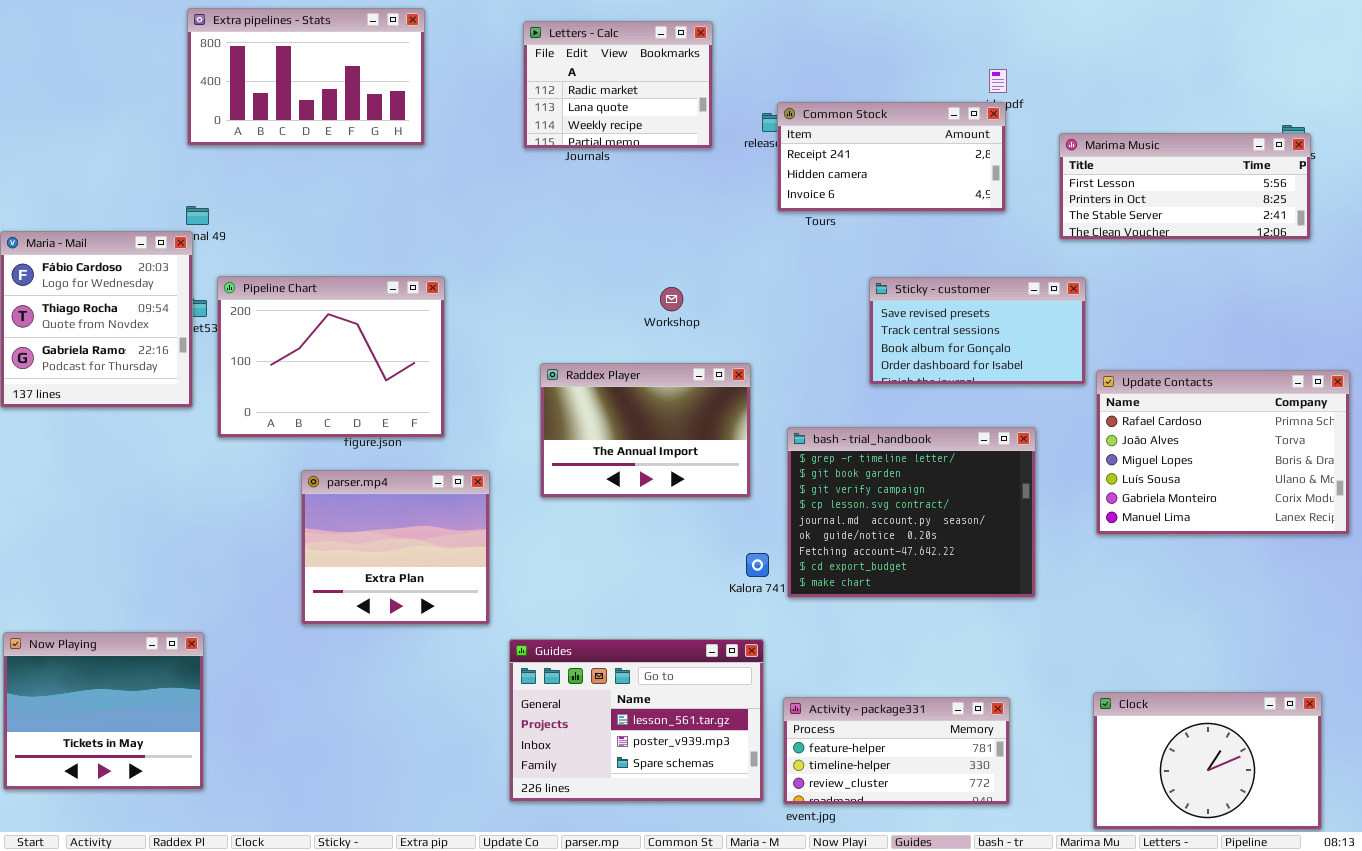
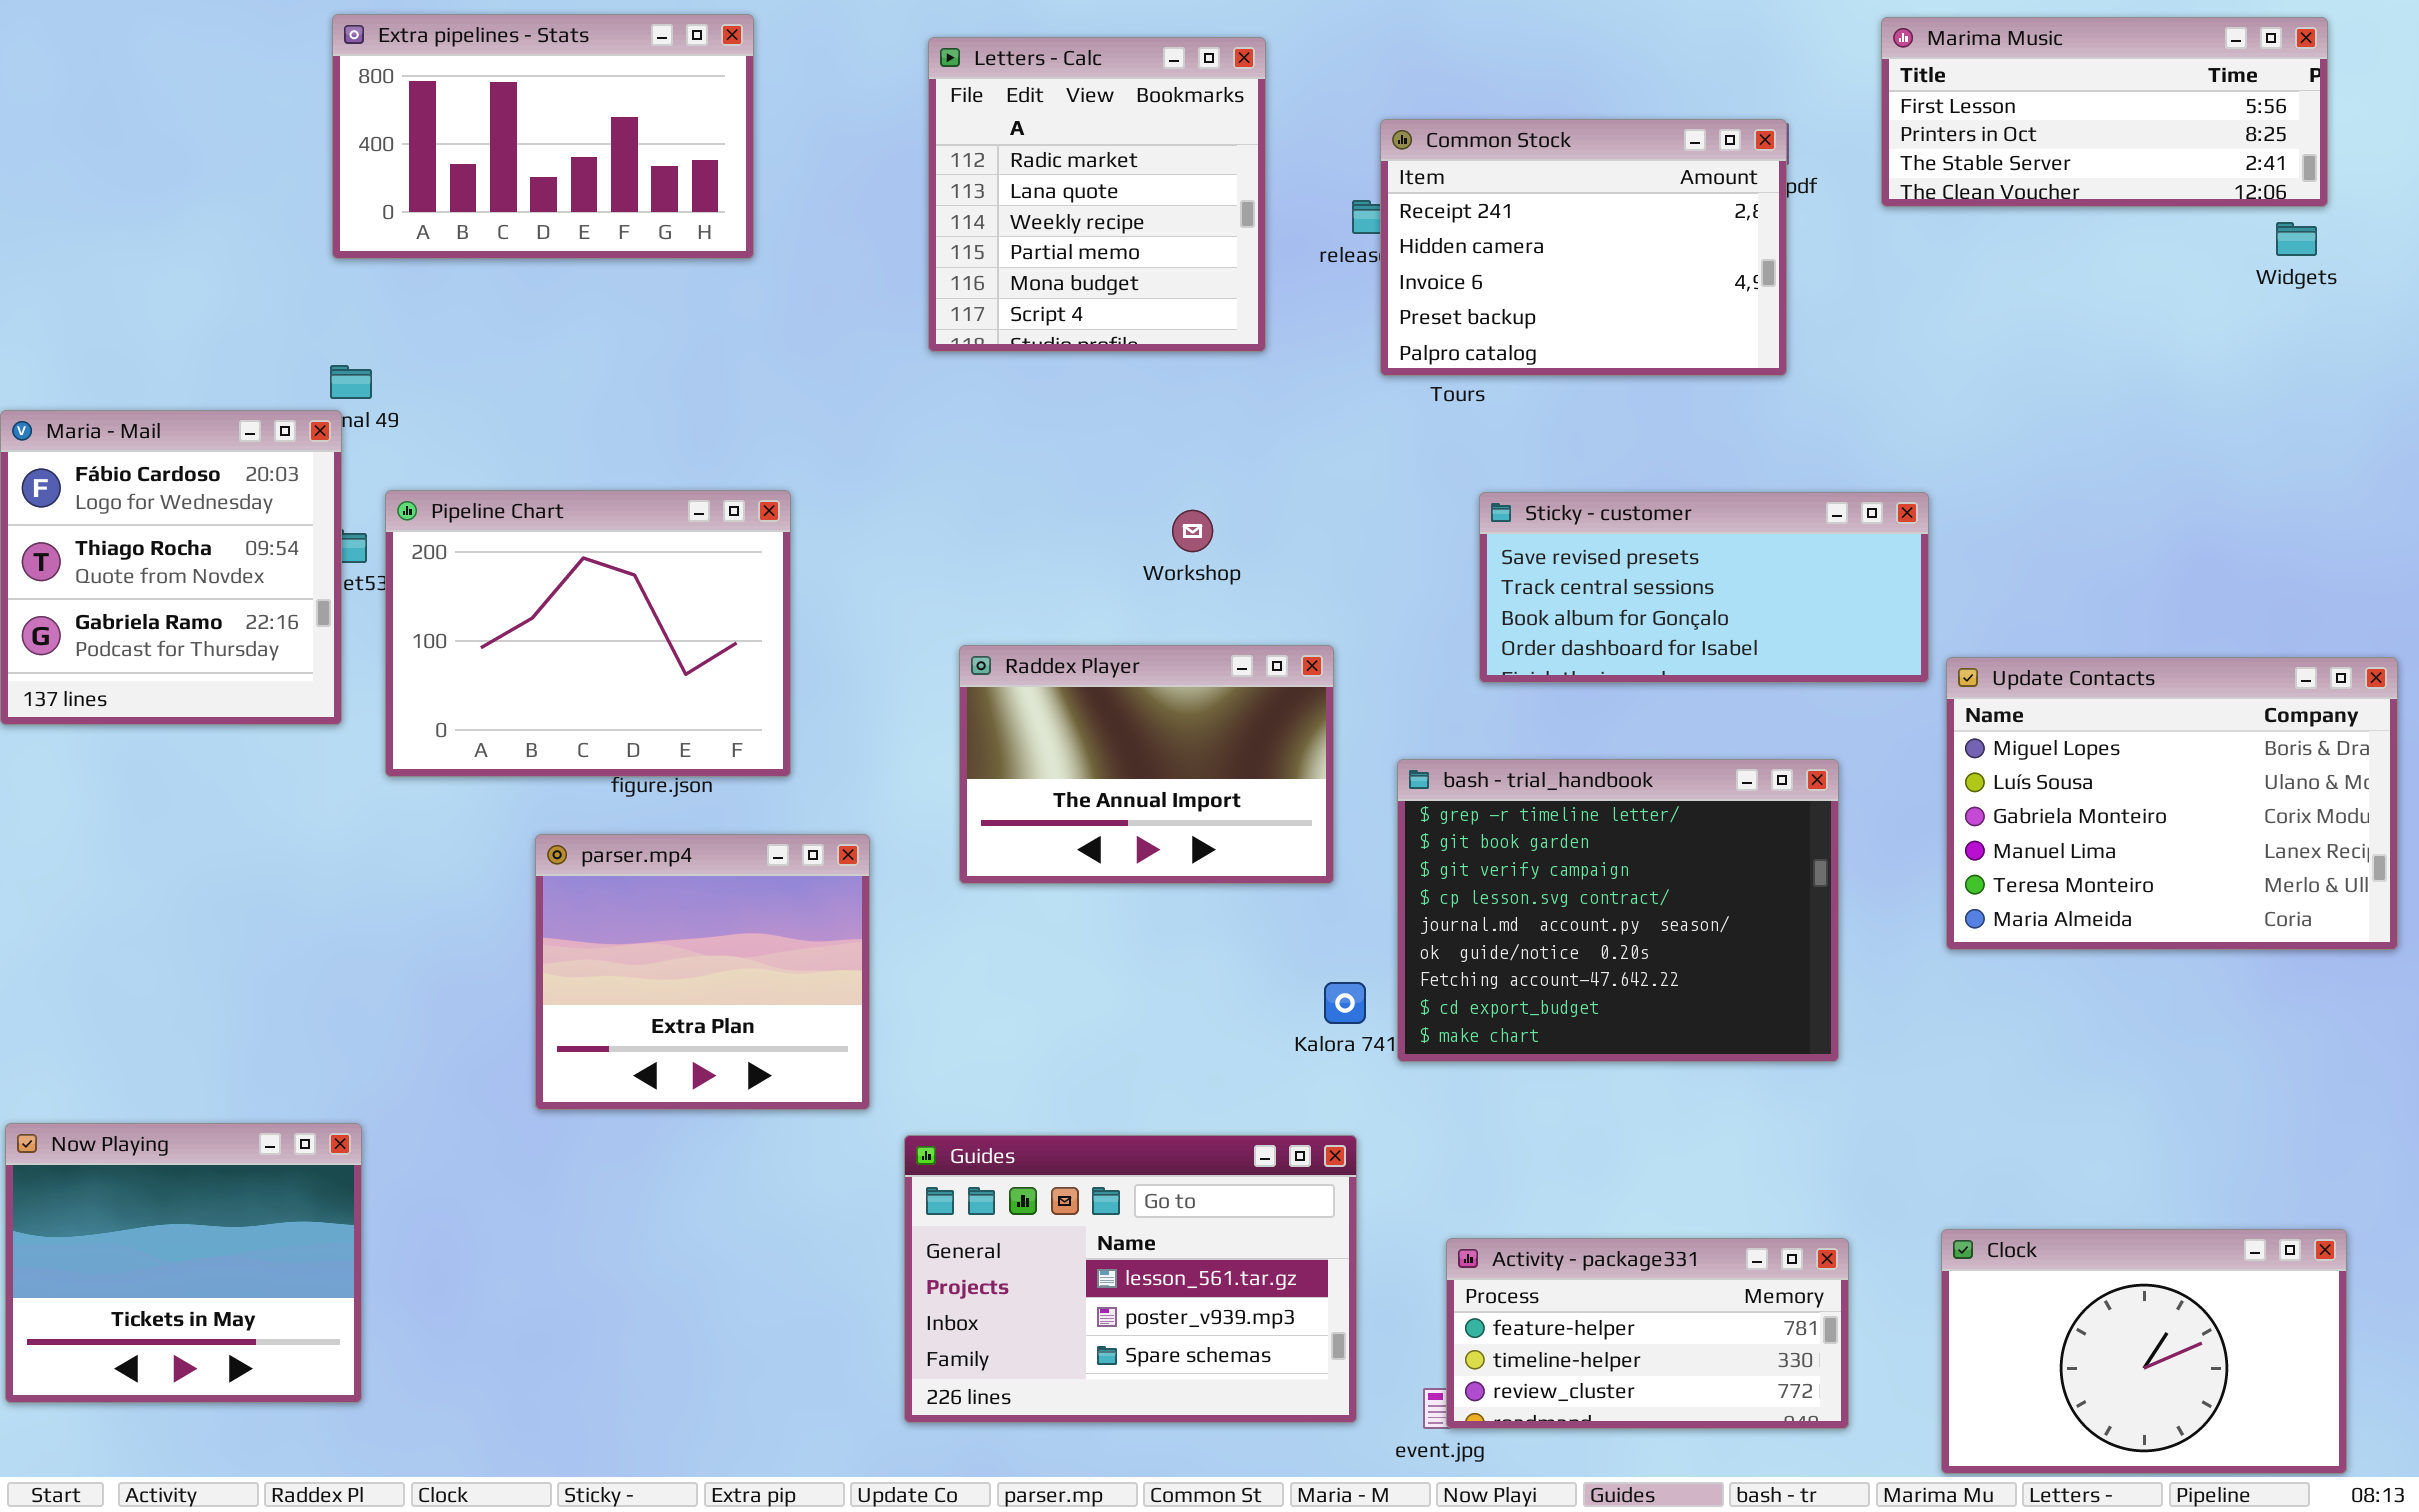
Letters - Calc: [523,21,713,149] -> [928,37,1266,352], resized
Common Stock: [777,102,1006,212] -> [1380,119,1787,376], resized
Marima Music: [1059,133,1311,240] -> [1881,17,2328,207], moved
Sticky - customer: [869,277,1086,385] -> [1479,492,1929,683], resized
Update Contacts: [1096,370,1350,535] -> [1946,657,2398,950], scrolled down 2 rows
Activity - package331: [783,697,1010,805] -> [1446,1238,1849,1429], moved

